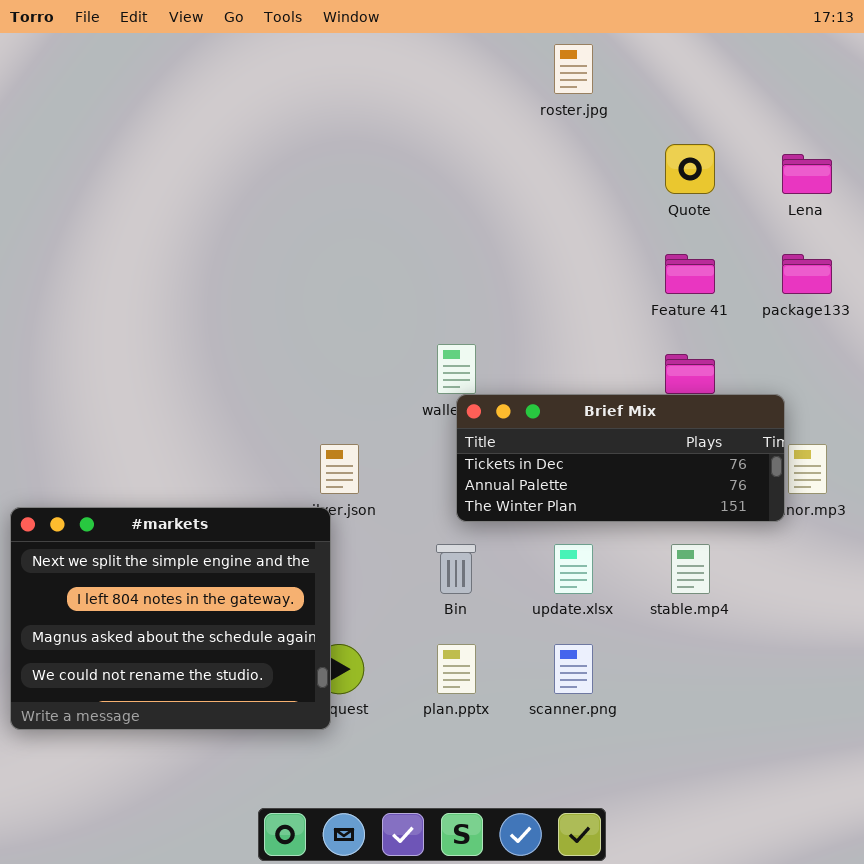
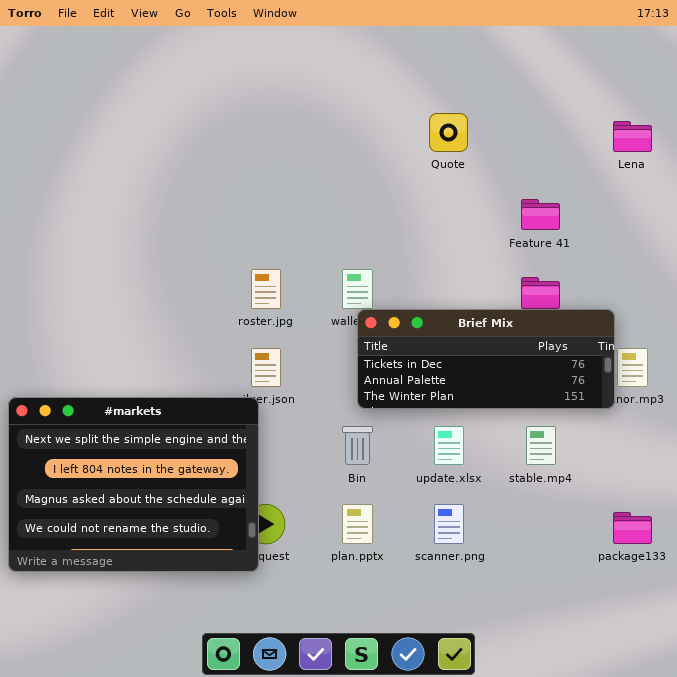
roster.jpg: [554,44,593,94] -> [251,269,281,309], moved
Quote: [665,144,715,194] -> [429,113,468,152], moved
package133: [782,254,832,294] -> [613,512,652,544], moved

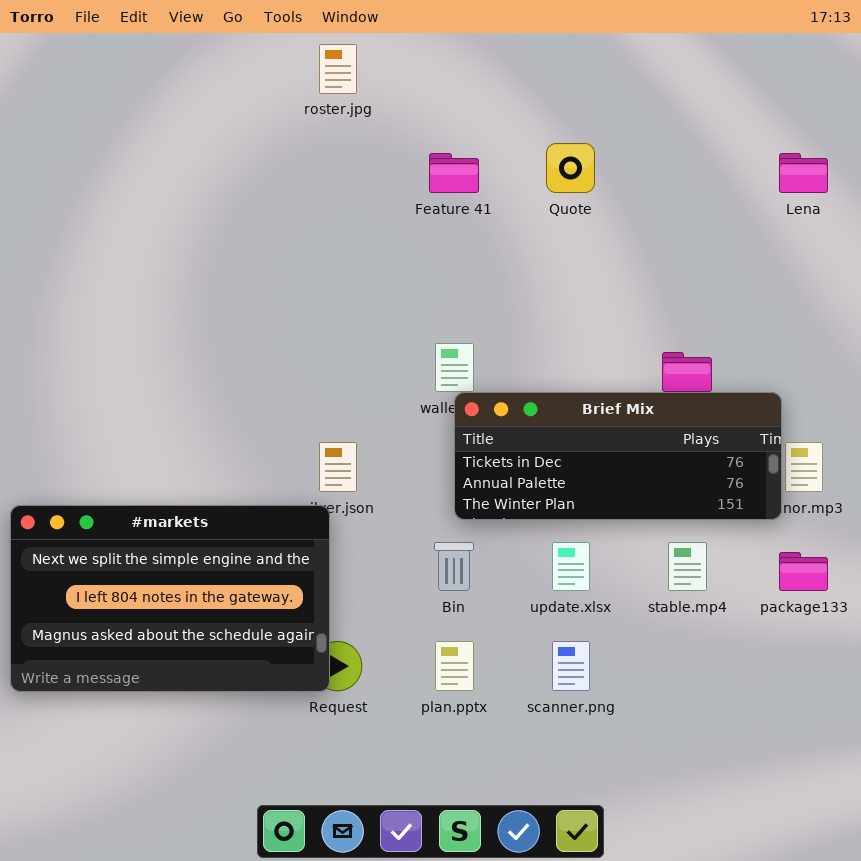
Feature 41: [521,199,560,230] -> [429,153,479,193], moved
roster.jpg: [251,269,281,309] -> [319,44,357,94], moved
#markets: [8,397,259,572] -> [10,505,330,692], resized
package133: [613,512,652,544] -> [779,552,828,591], moved

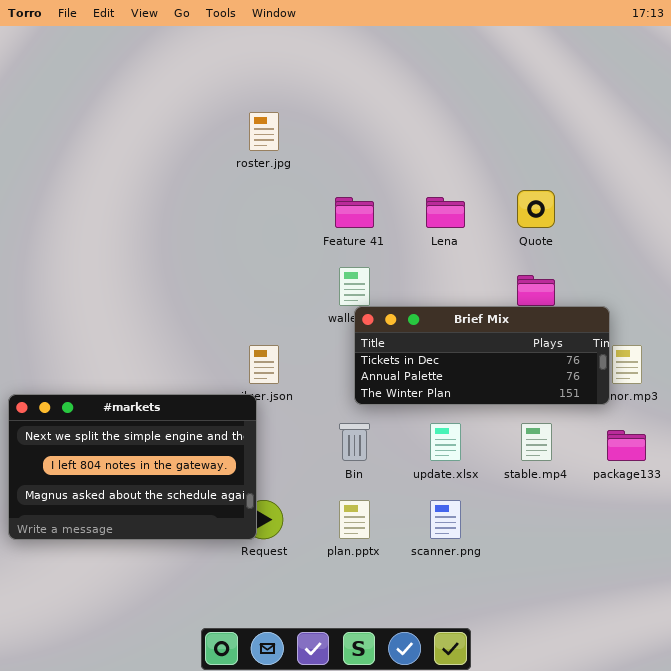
roster.jpg: [319,44,357,94] -> [249,112,279,151], moved
Quote: [546,143,595,193] -> [517,190,555,228], moved
Feature 41: [429,153,479,193] -> [335,197,374,228], moved
Lena: [779,153,828,193] -> [426,197,465,228], moved

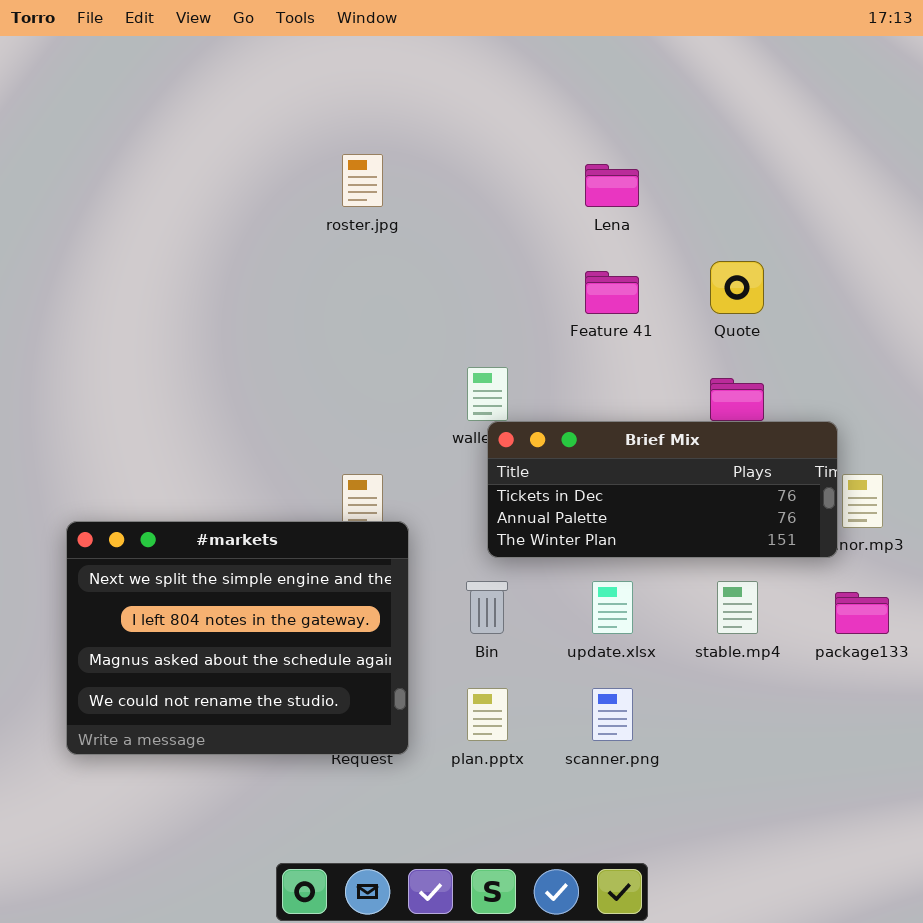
Feature 41: [335,197,374,228] -> [585,271,639,314], moved
Lena: [426,197,465,228] -> [585,164,639,207], moved
#markets: [8,394,257,540] -> [66,521,409,755], moved, resized

